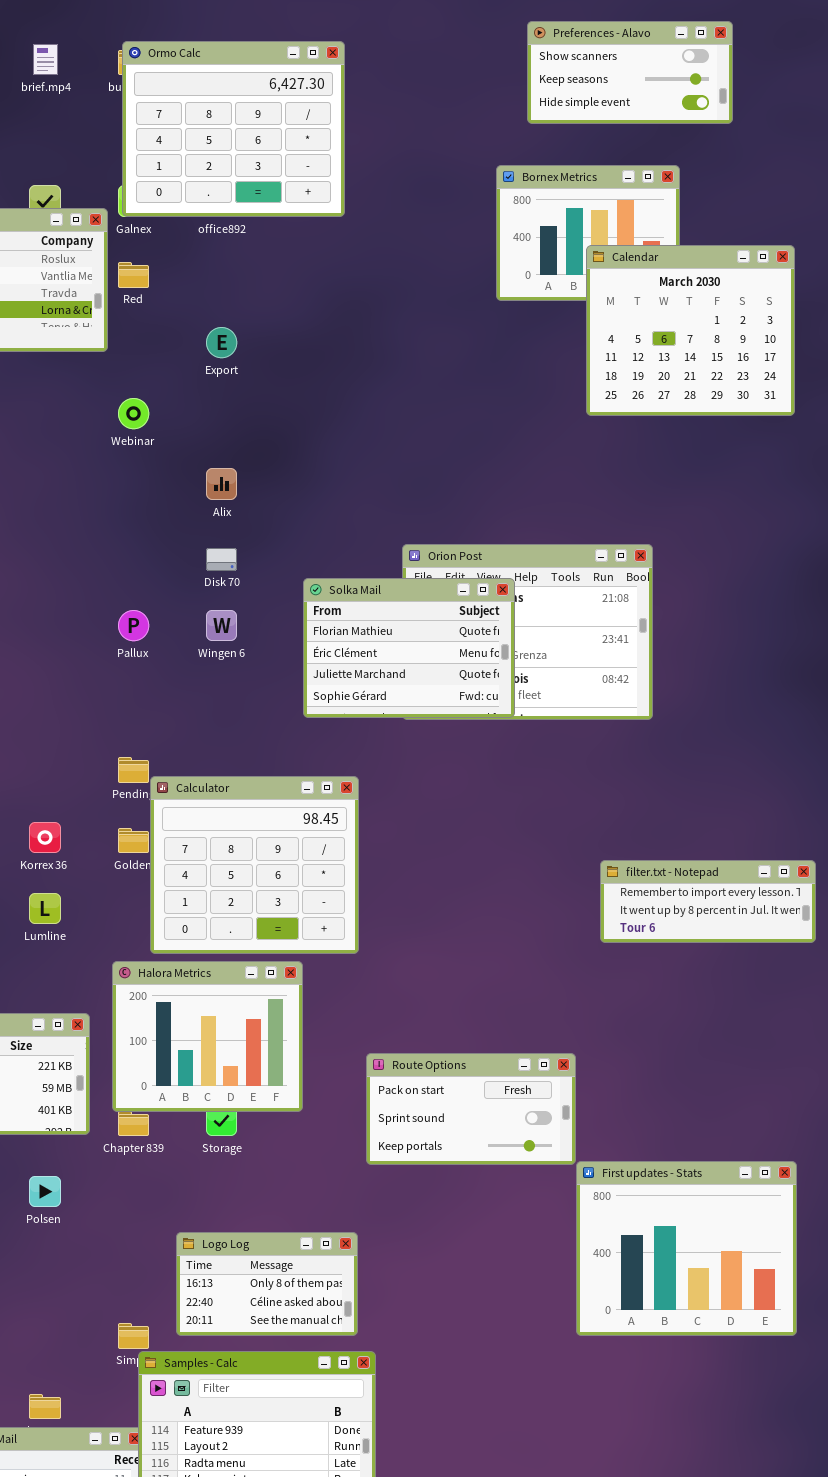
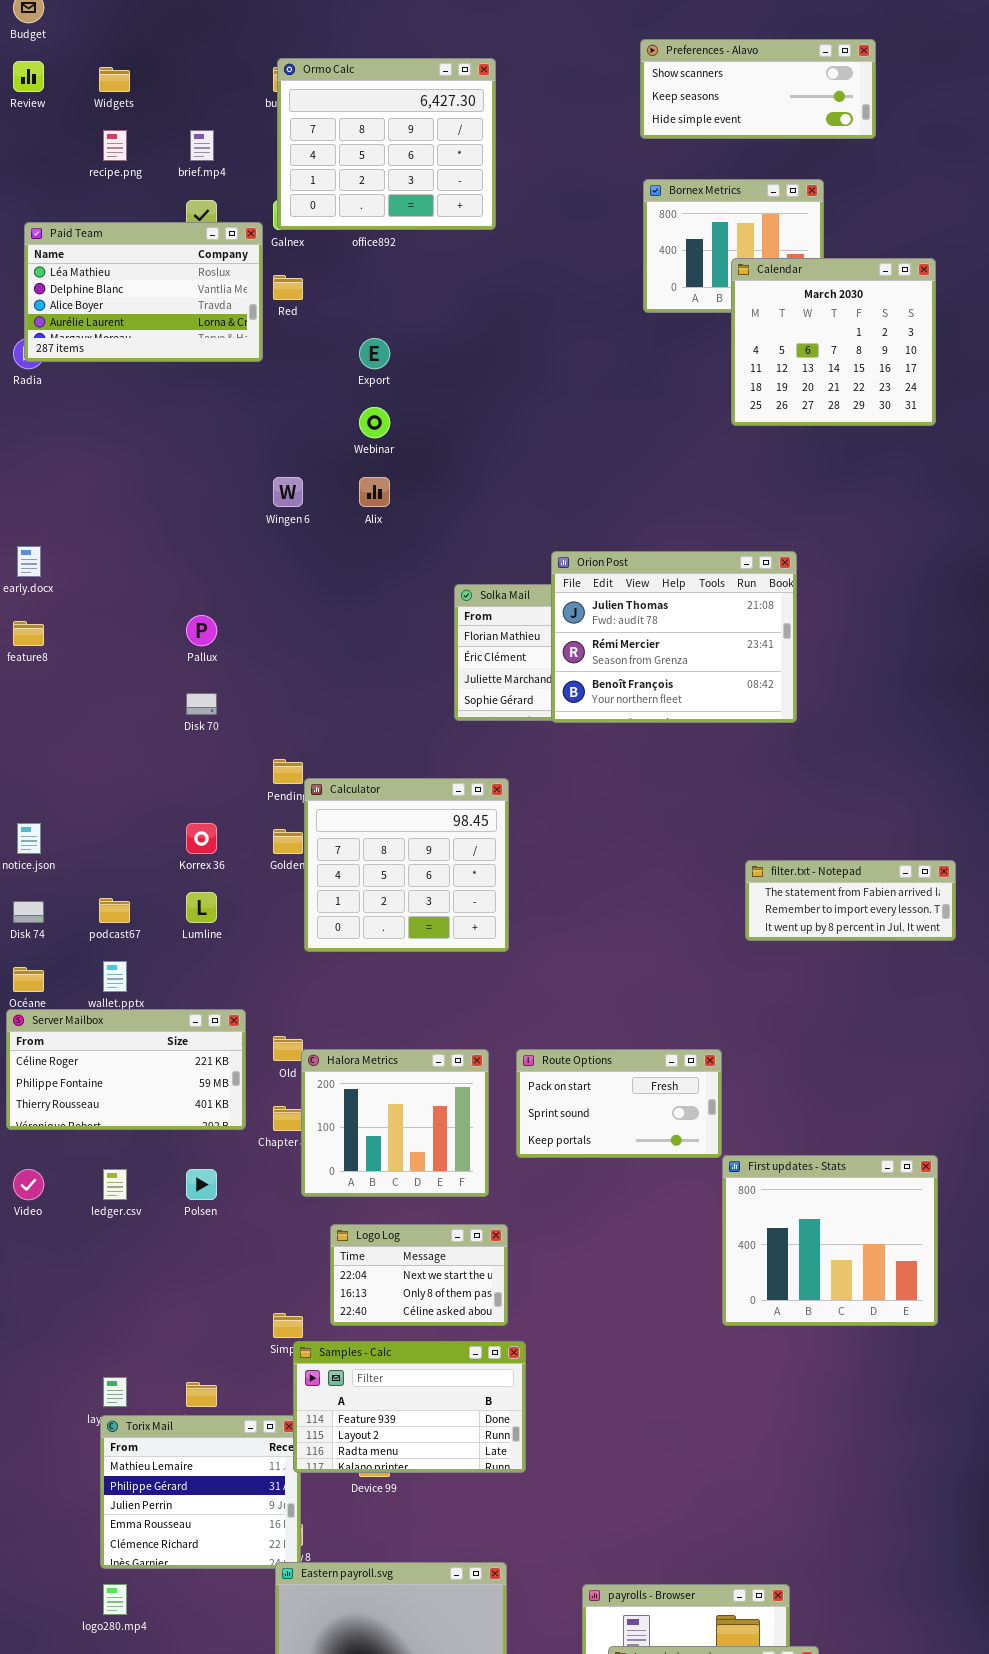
Preferences - Alavo: [527,21,733,124] -> [640,39,876,139], resized
brief.mp4: [33,44,58,75] -> [190,130,214,161], moved
Webinar: [118,398,149,429] -> [359,407,390,438], moved
Orion Post: [402,544,653,720] -> [551,551,797,723], raised
Disk 70: [206,548,237,571] -> [186,693,217,715], moved
Pallux: [118,610,149,641] -> [186,615,217,646], moved
Wingen 6: [206,610,237,641] -> [273,477,303,507], moved
filter.txt - Notepad: [600,860,816,943] -> [745,860,956,941], scrolled up 1 row
Halora Metrics: [112,961,303,1112] -> [301,1049,489,1197], moved
Logo Log: [176,1232,358,1336] -> [330,1224,508,1326], scrolled up 1 row

